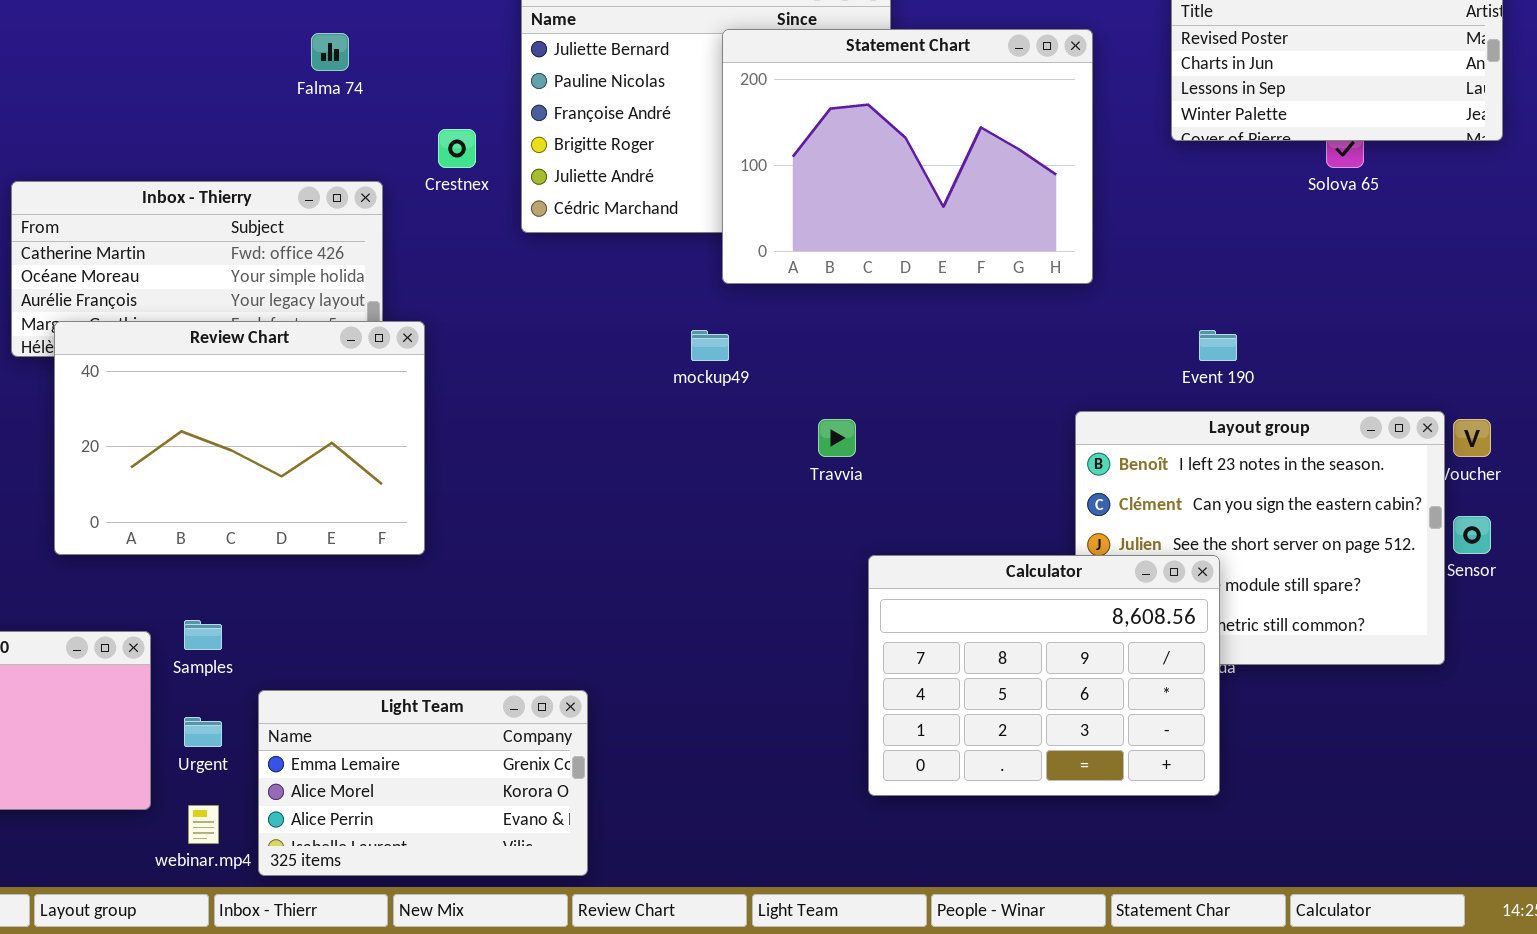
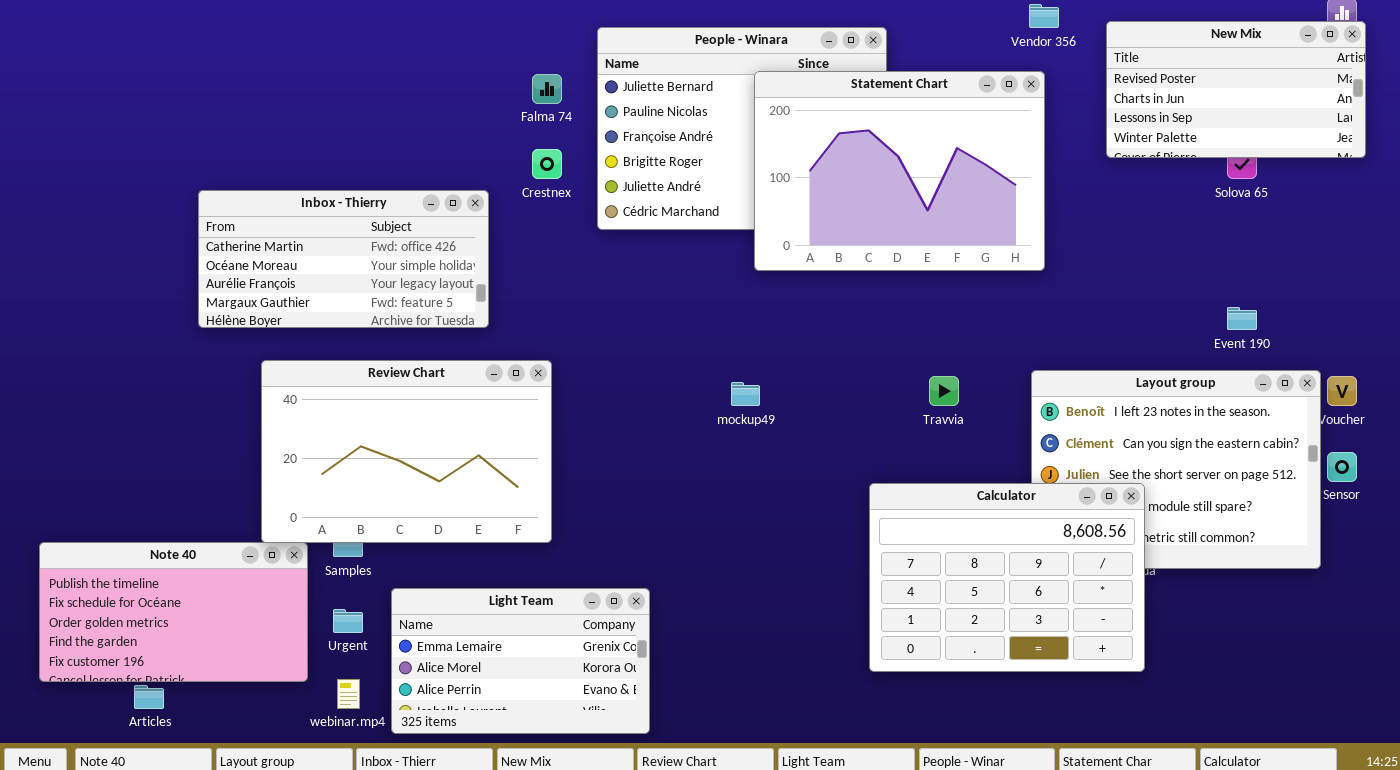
Falma 74: [311,33,349,71] -> [532,74,562,104], moved
Review Chart: [54,321,425,555] -> [261,360,552,543], moved
mockup49: [691,330,729,361] -> [731,382,760,406], moved
Event 190: [1199,330,1237,361] -> [1227,307,1257,330], moved
Travvia: [818,419,856,457] -> [929,376,959,406], moved

